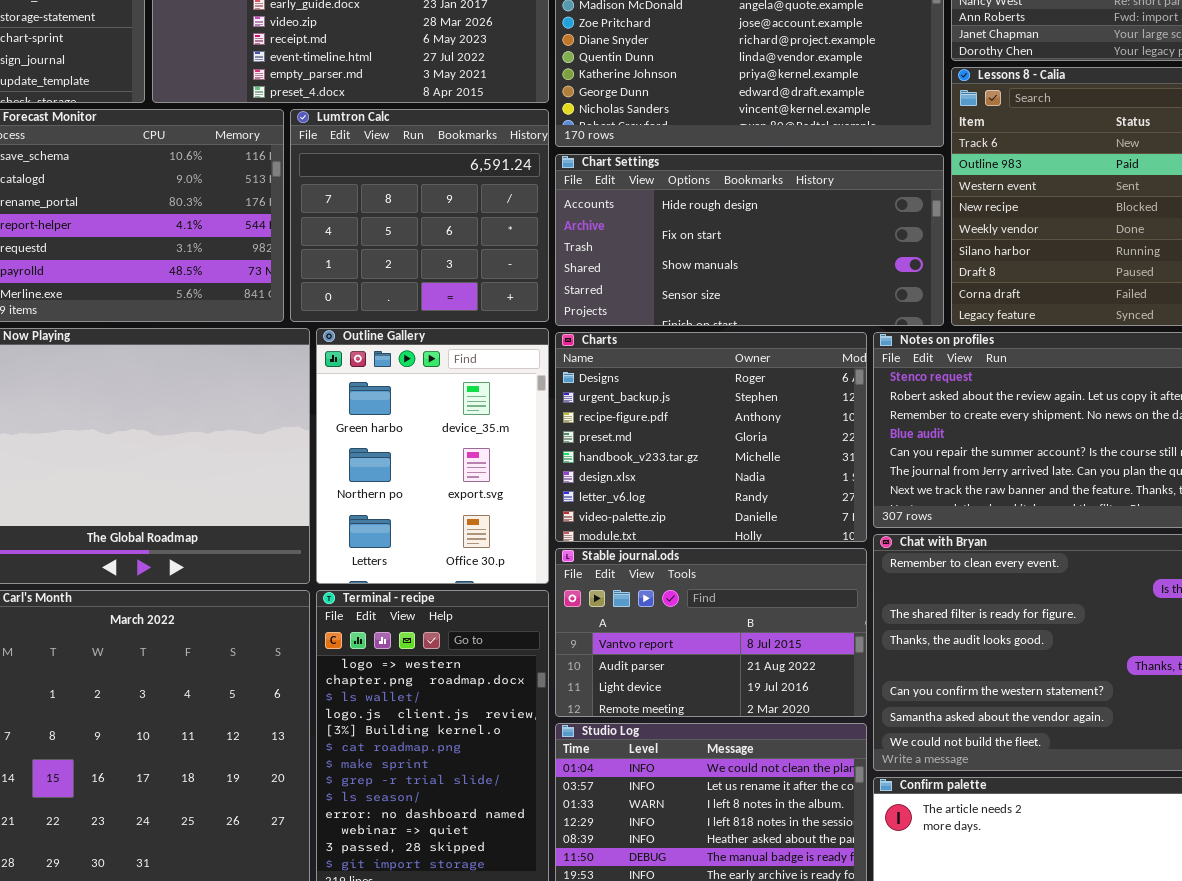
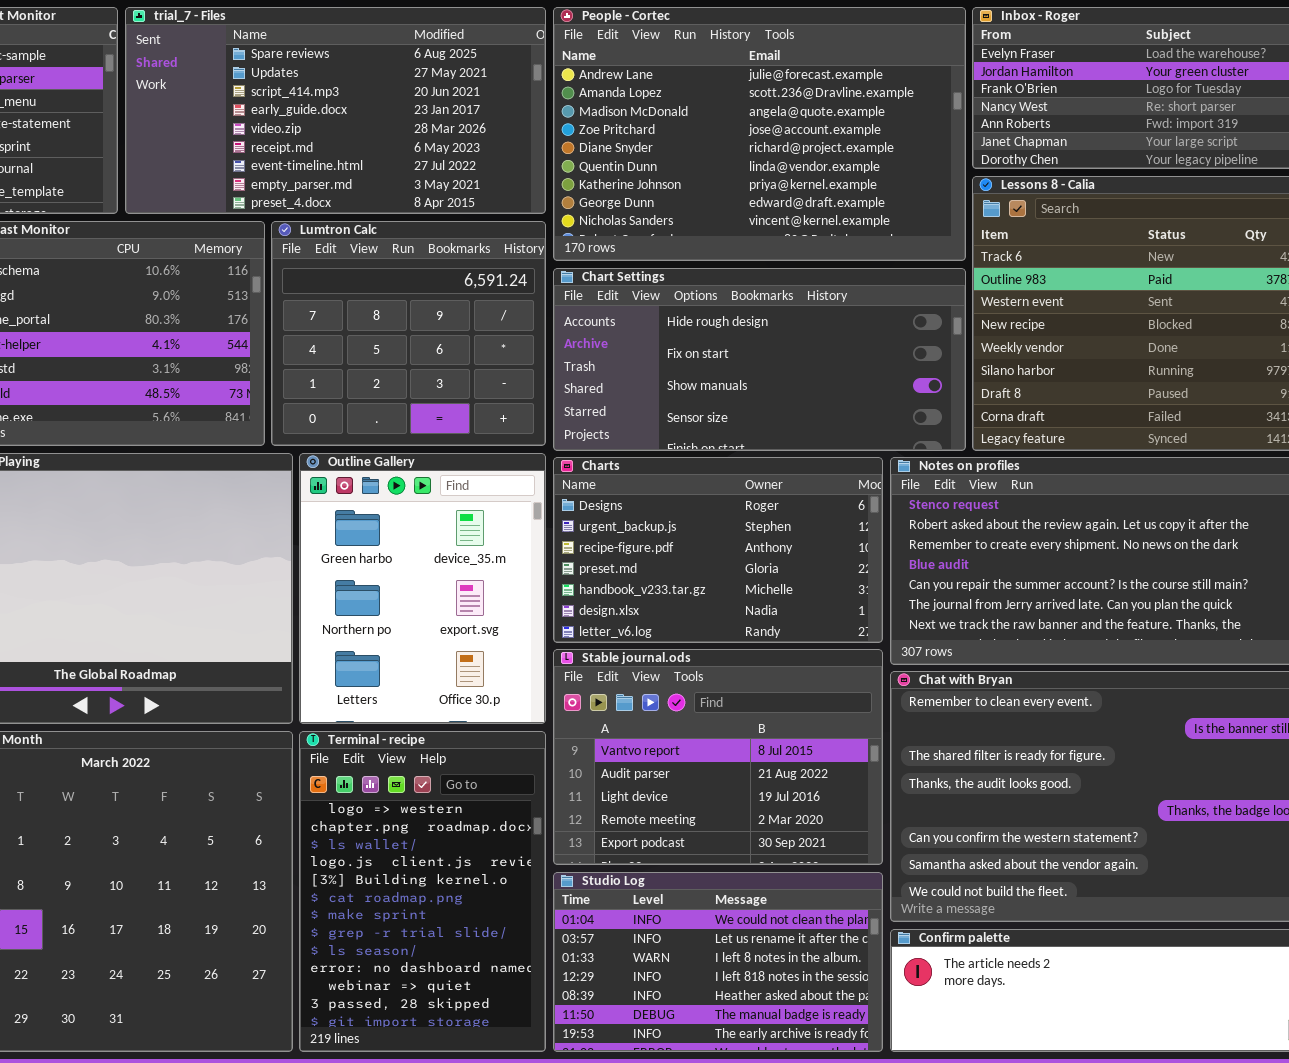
Charts: [555,332,867,542] -> [553,457,883,643], resized
Stable journal.ods: [555,548,867,717] -> [553,649,883,865], resized

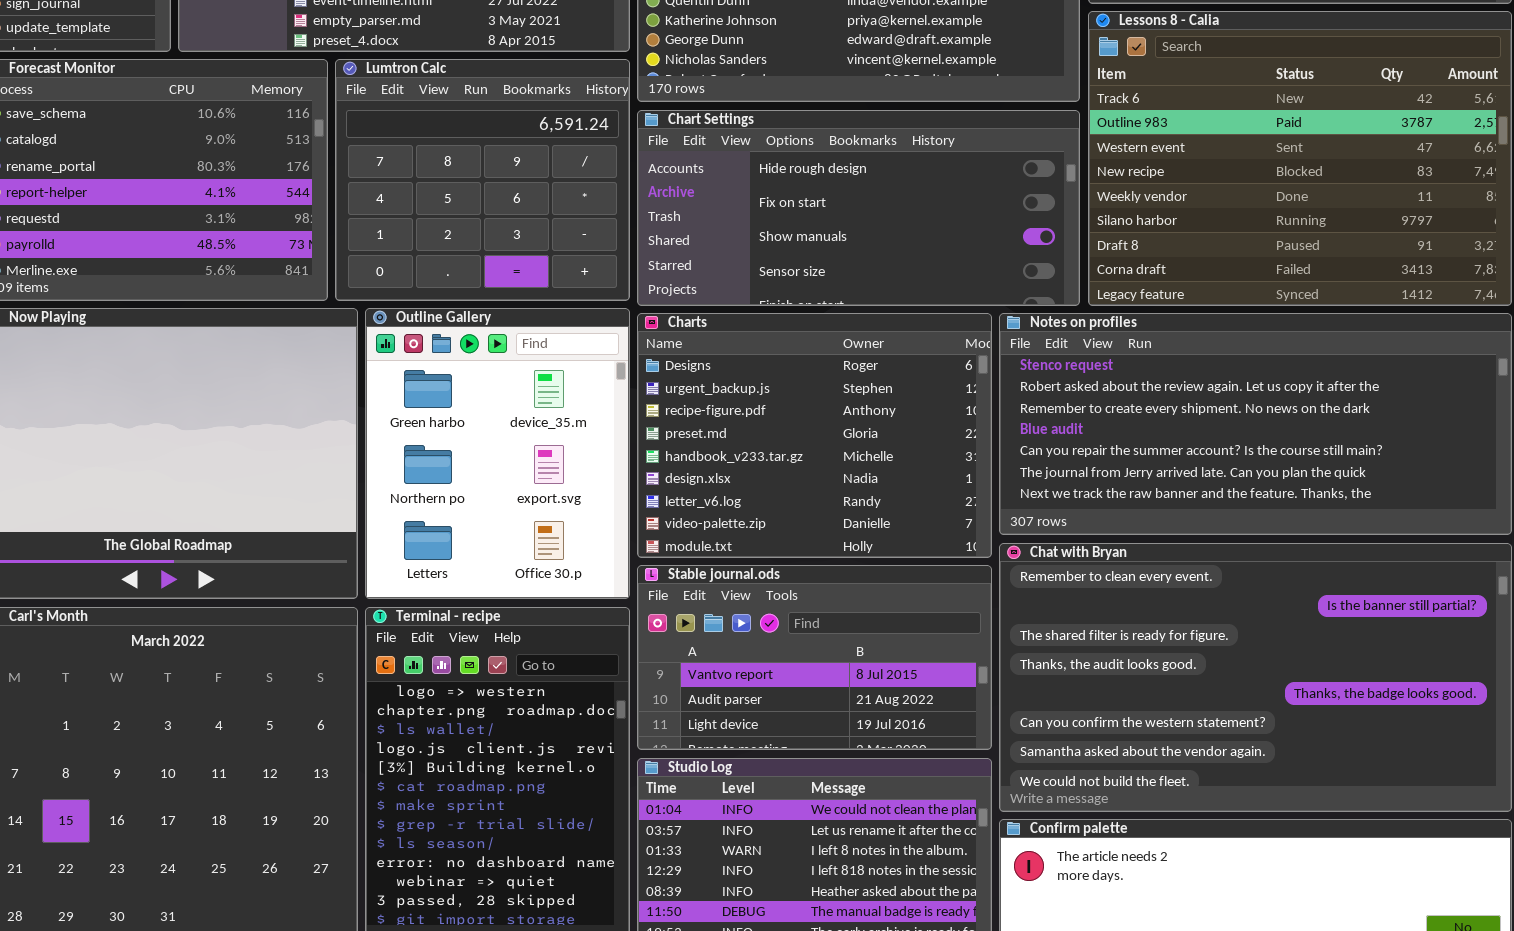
Charts: [553,457,883,643] -> [637,313,992,558], resized
Stable journal.ods: [553,649,883,865] -> [637,565,992,750], resized

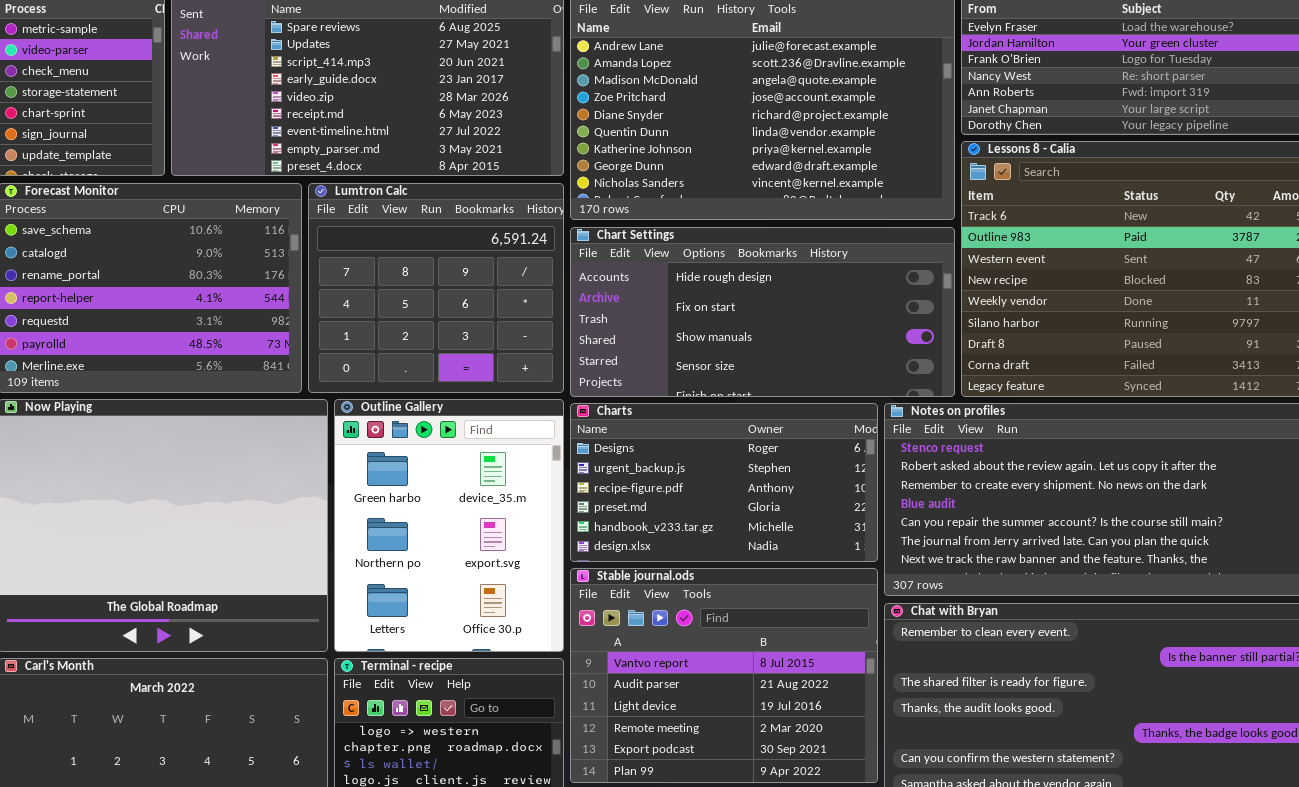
Charts: [637,313,992,558] -> [570,403,878,562], resized
Stable journal.ods: [637,565,992,750] -> [570,568,878,783], resized

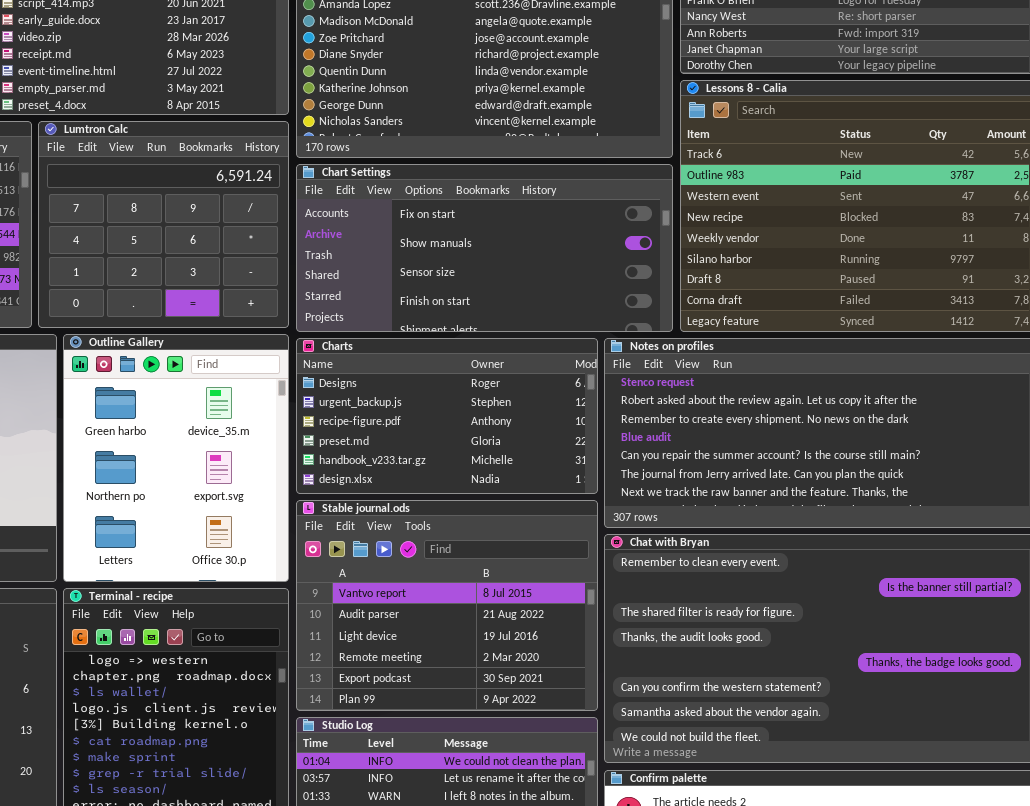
Chart Settings: [570,227,955,397] -> [296,164,673,332], scrolled down 1 row

